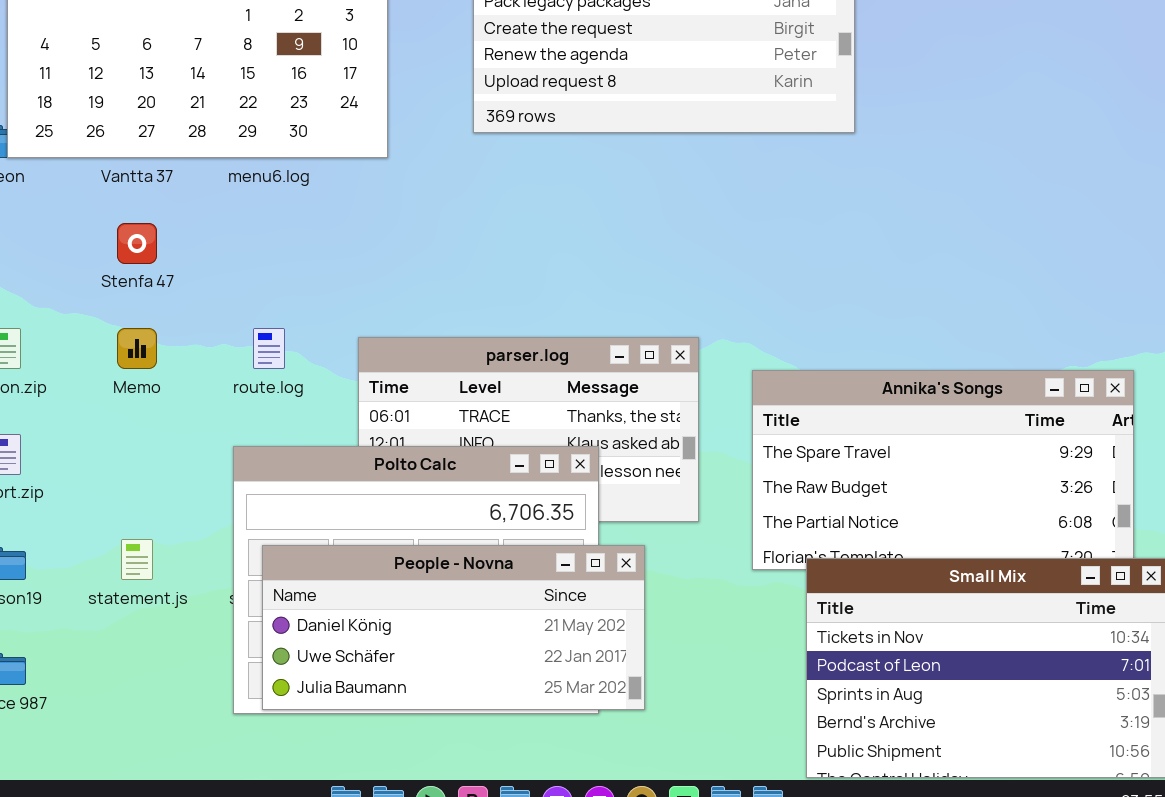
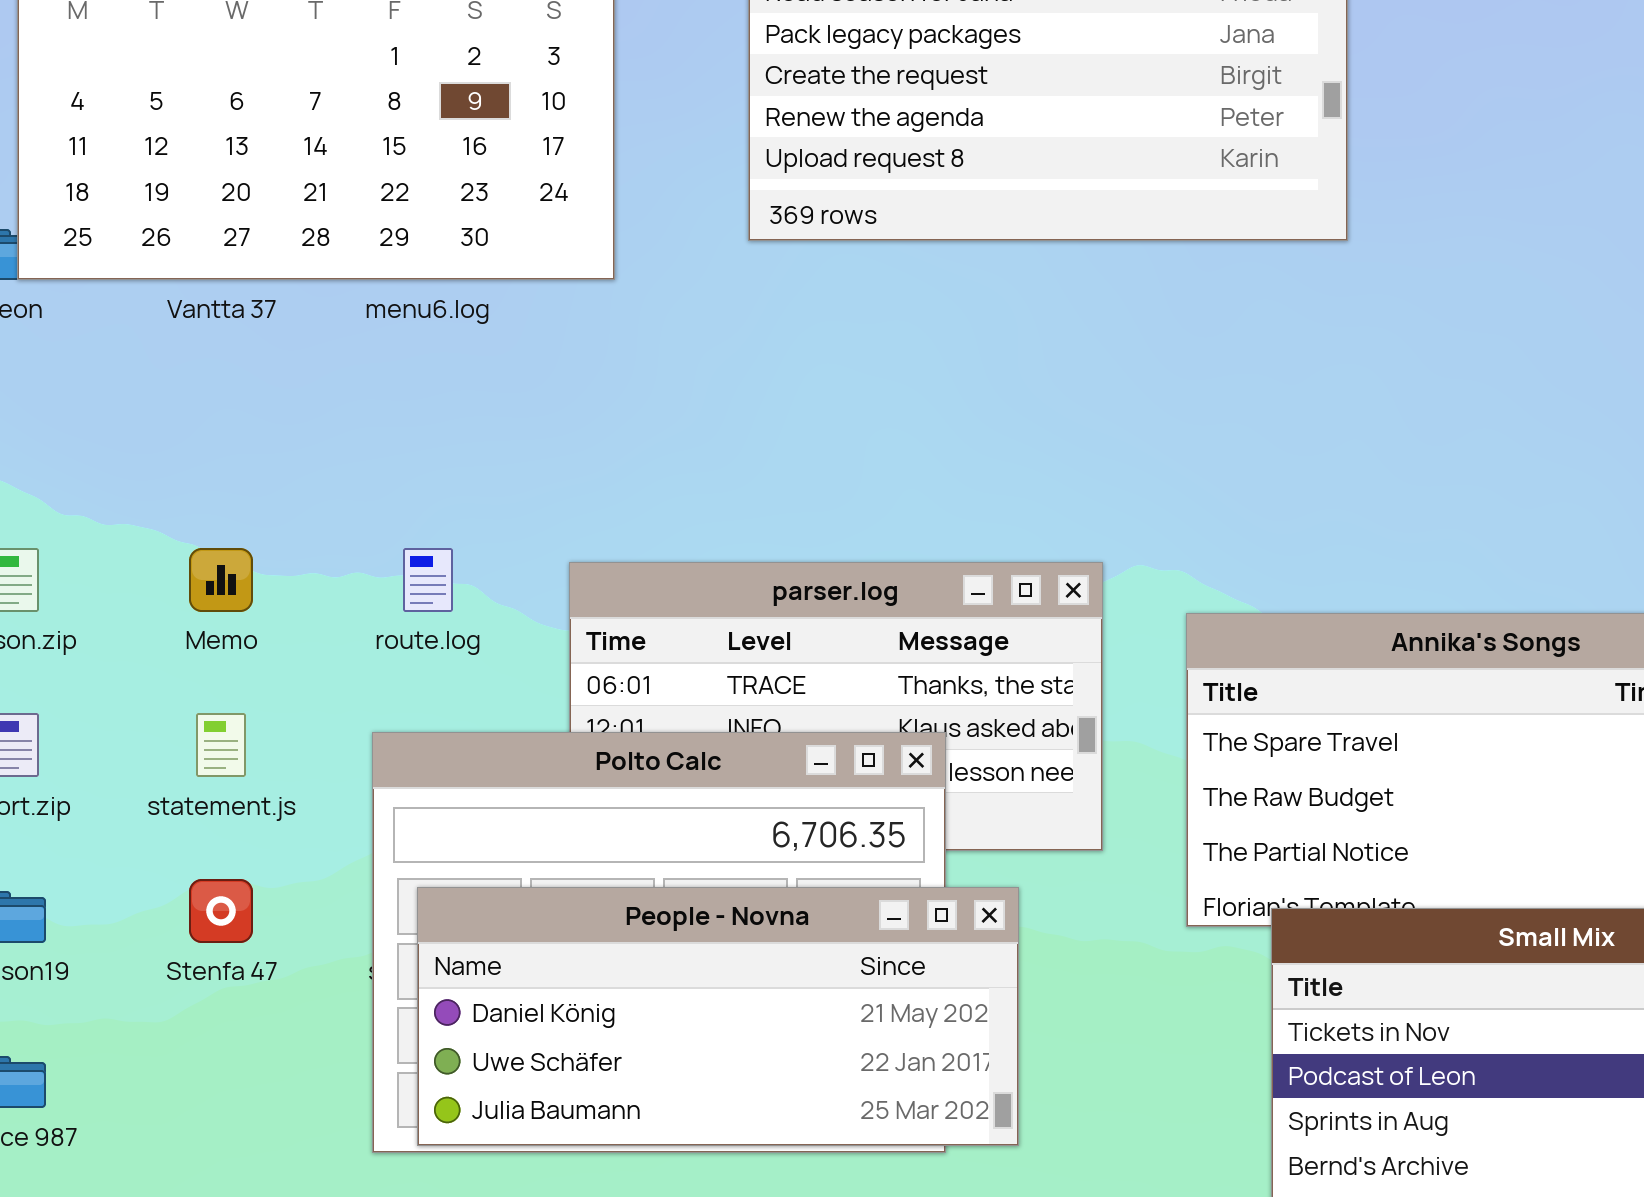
Stenfa 47: [117,223,157,264] -> [189,879,253,943], moved
statement.js: [121,539,153,580] -> [196,713,246,777], moved

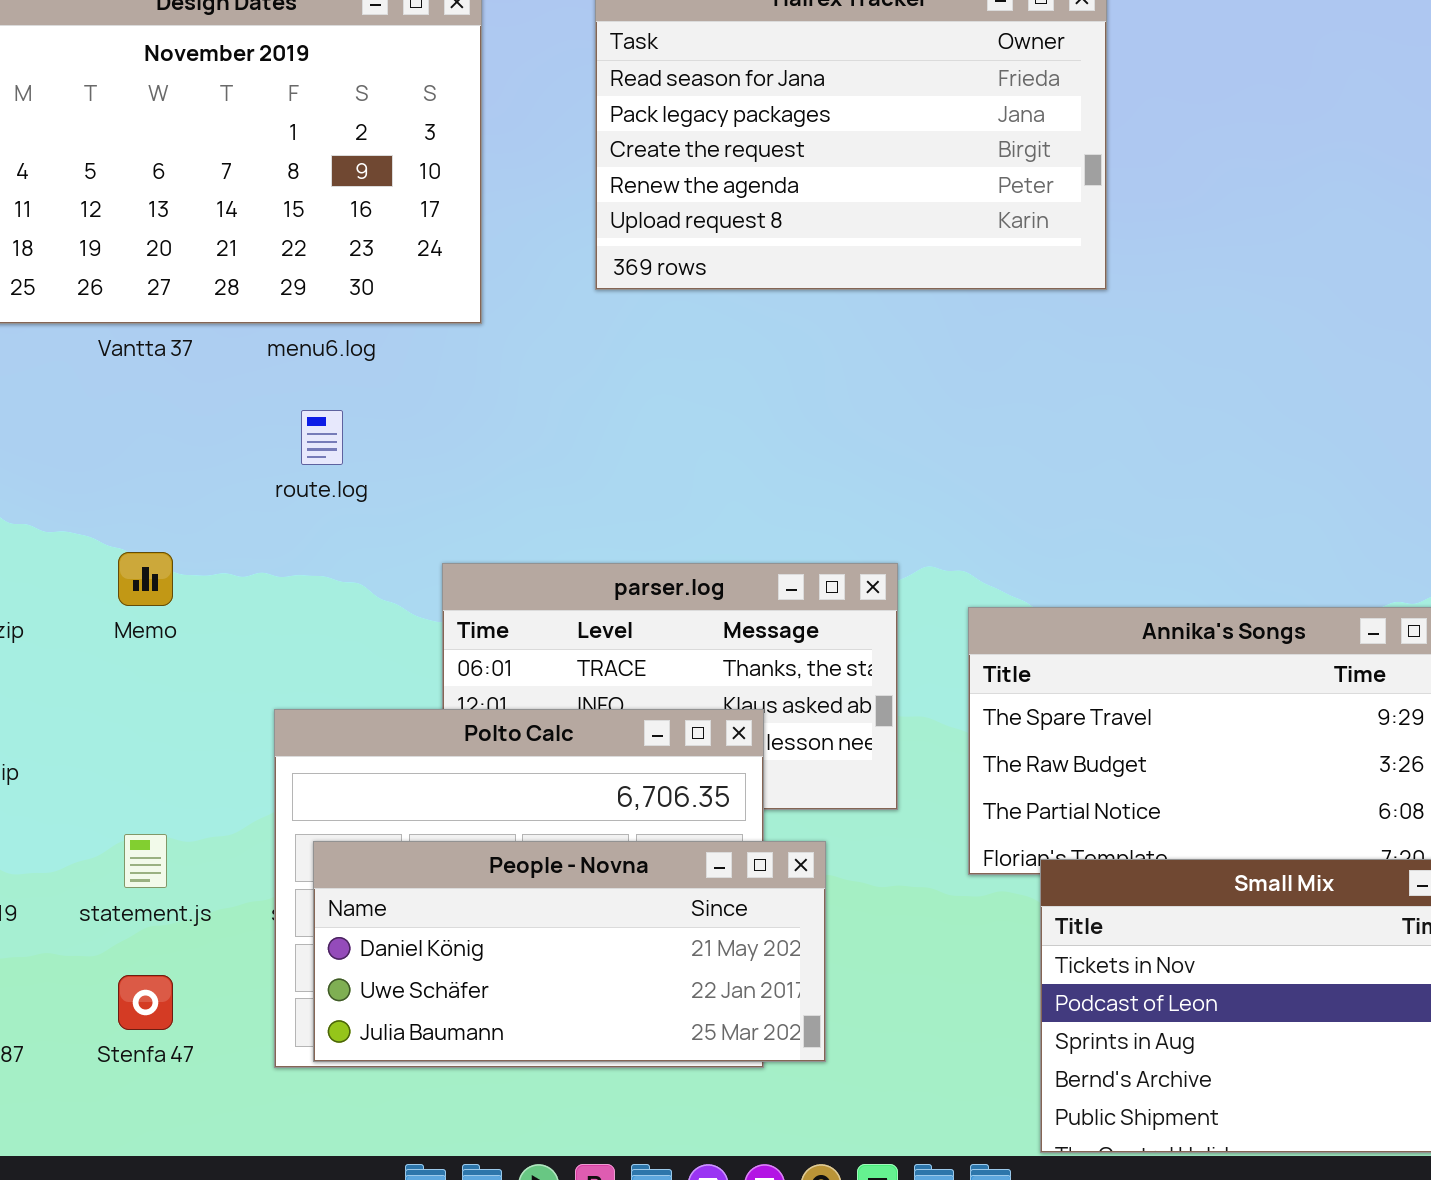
route.log: [403,548,453,612] -> [301,410,343,465], moved
statement.js: [196,713,246,777] -> [124,834,167,888], moved
Stenfa 47: [189,879,253,943] -> [118,975,173,1030], moved

